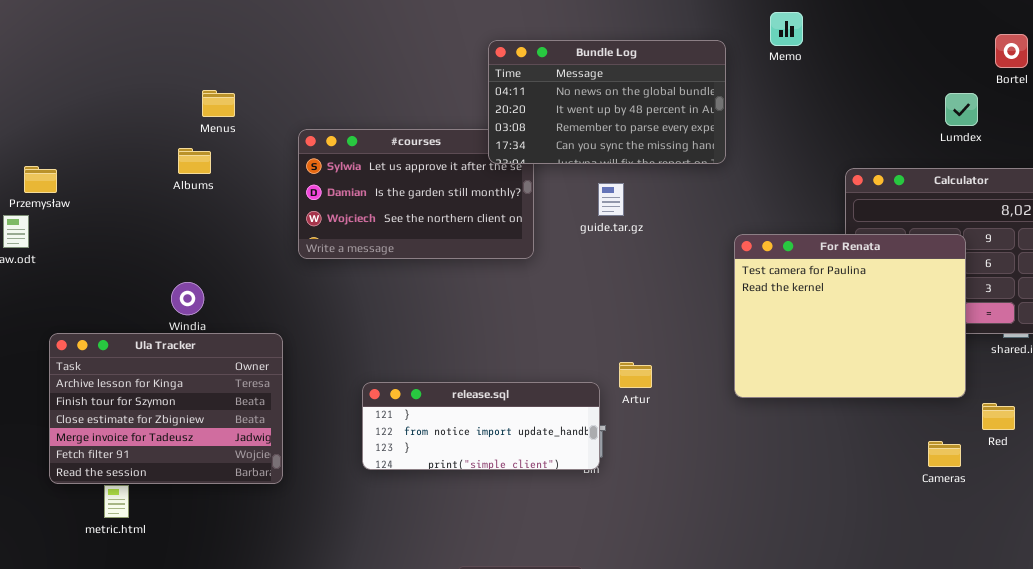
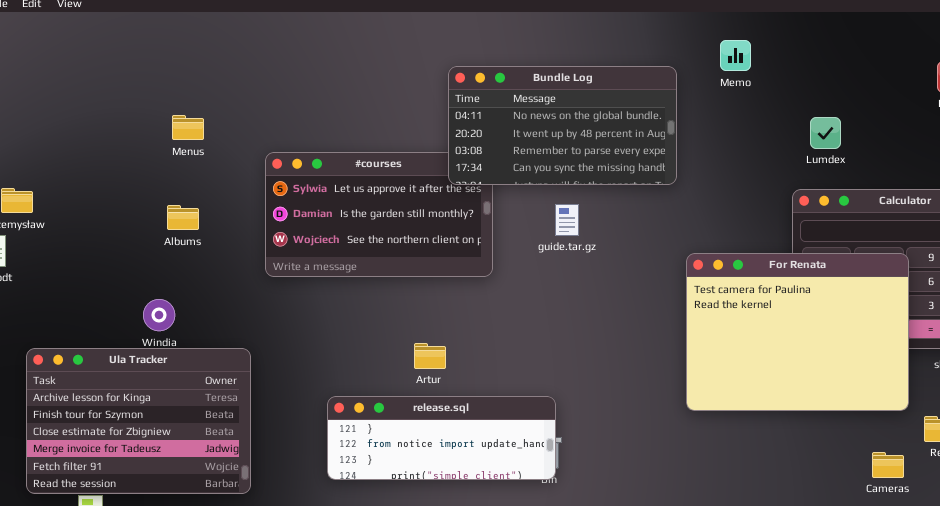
Lumdex: [945,93,978,126] -> [810,117,841,149], moved
Albums: [178,148,211,174] -> [167,205,199,230], moved
Artur: [619,362,652,388] -> [414,343,446,369], moved

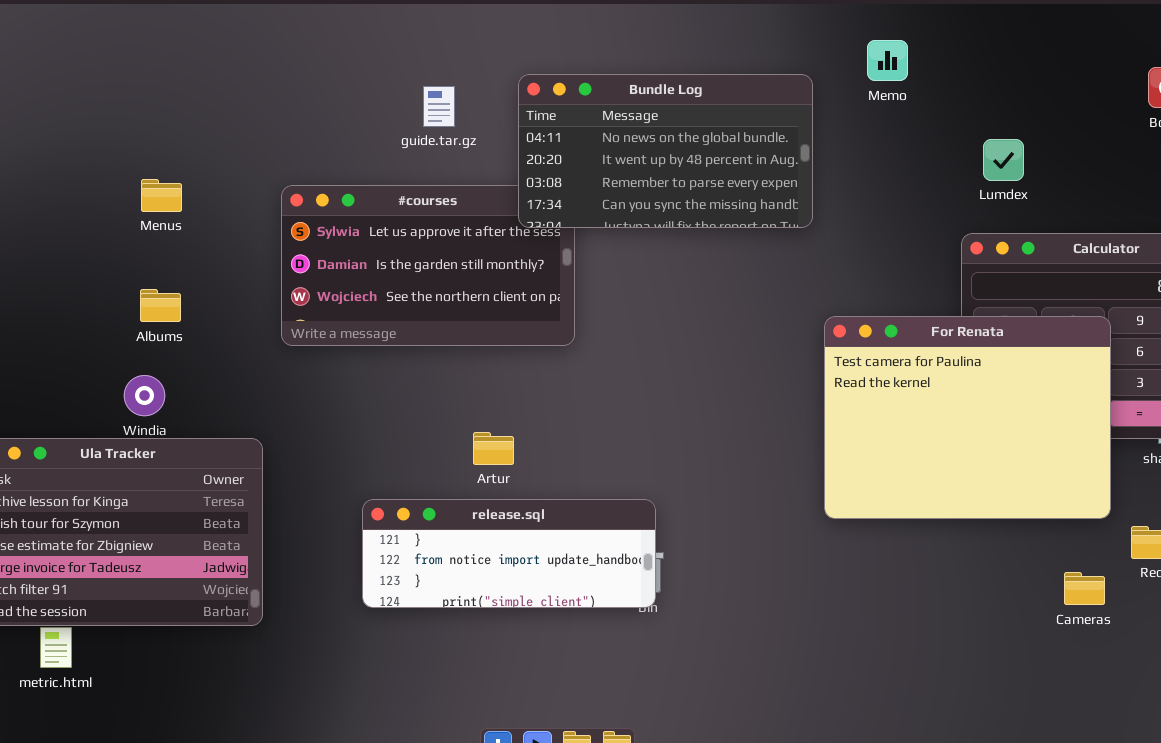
Menus: [172,115,204,140] -> [141,179,182,212], moved
guide.tar.gz: [555,204,579,236] -> [423,86,455,127], moved
Albums: [167,205,199,230] -> [140,289,181,322], moved

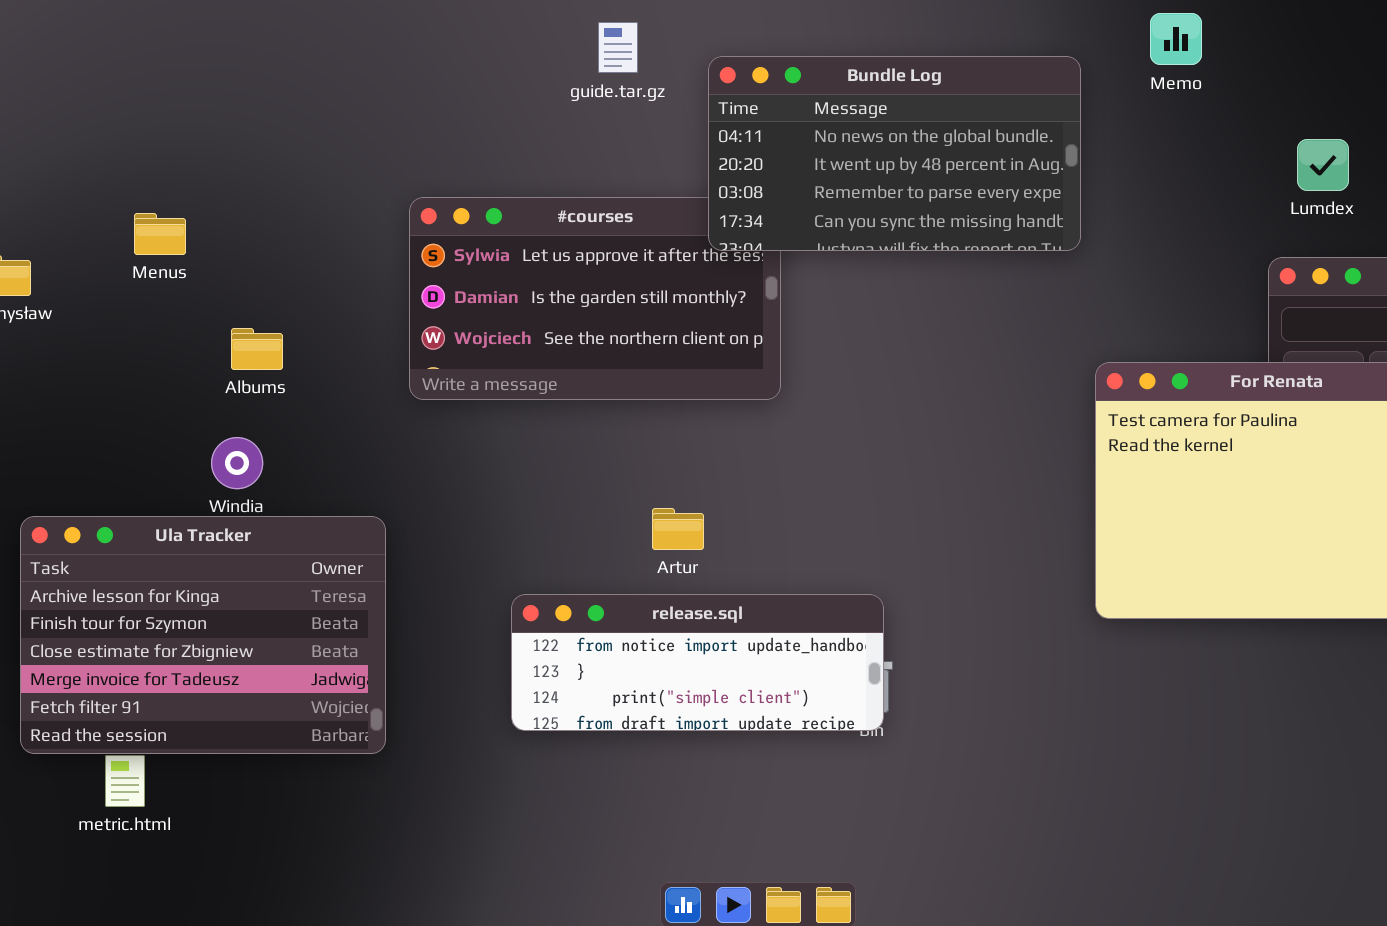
guide.tar.gz: [423,86,455,127] -> [598,22,638,73], moved
Menus: [141,179,182,212] -> [134,213,186,255], moved
release.sql: [362,499,656,608] -> [511,594,884,731], scrolled down 1 row

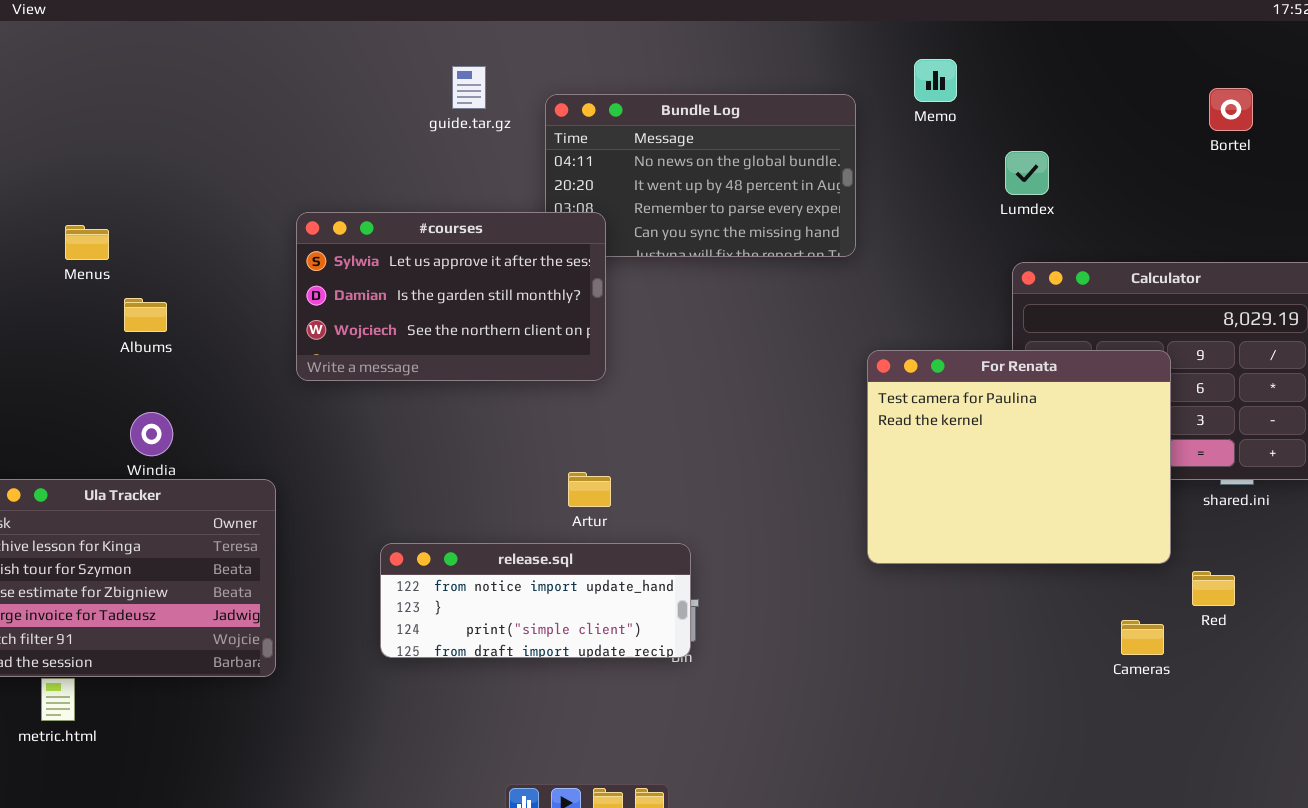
Lumdex: [1297,139,1349,191] -> [1005,151,1049,195], moved
#courses: [409,197,781,400] -> [296,212,606,381], raised
Albums: [231,328,283,370] -> [124,298,167,332], moved
Artur: [652,508,704,550] -> [568,472,611,507], moved

